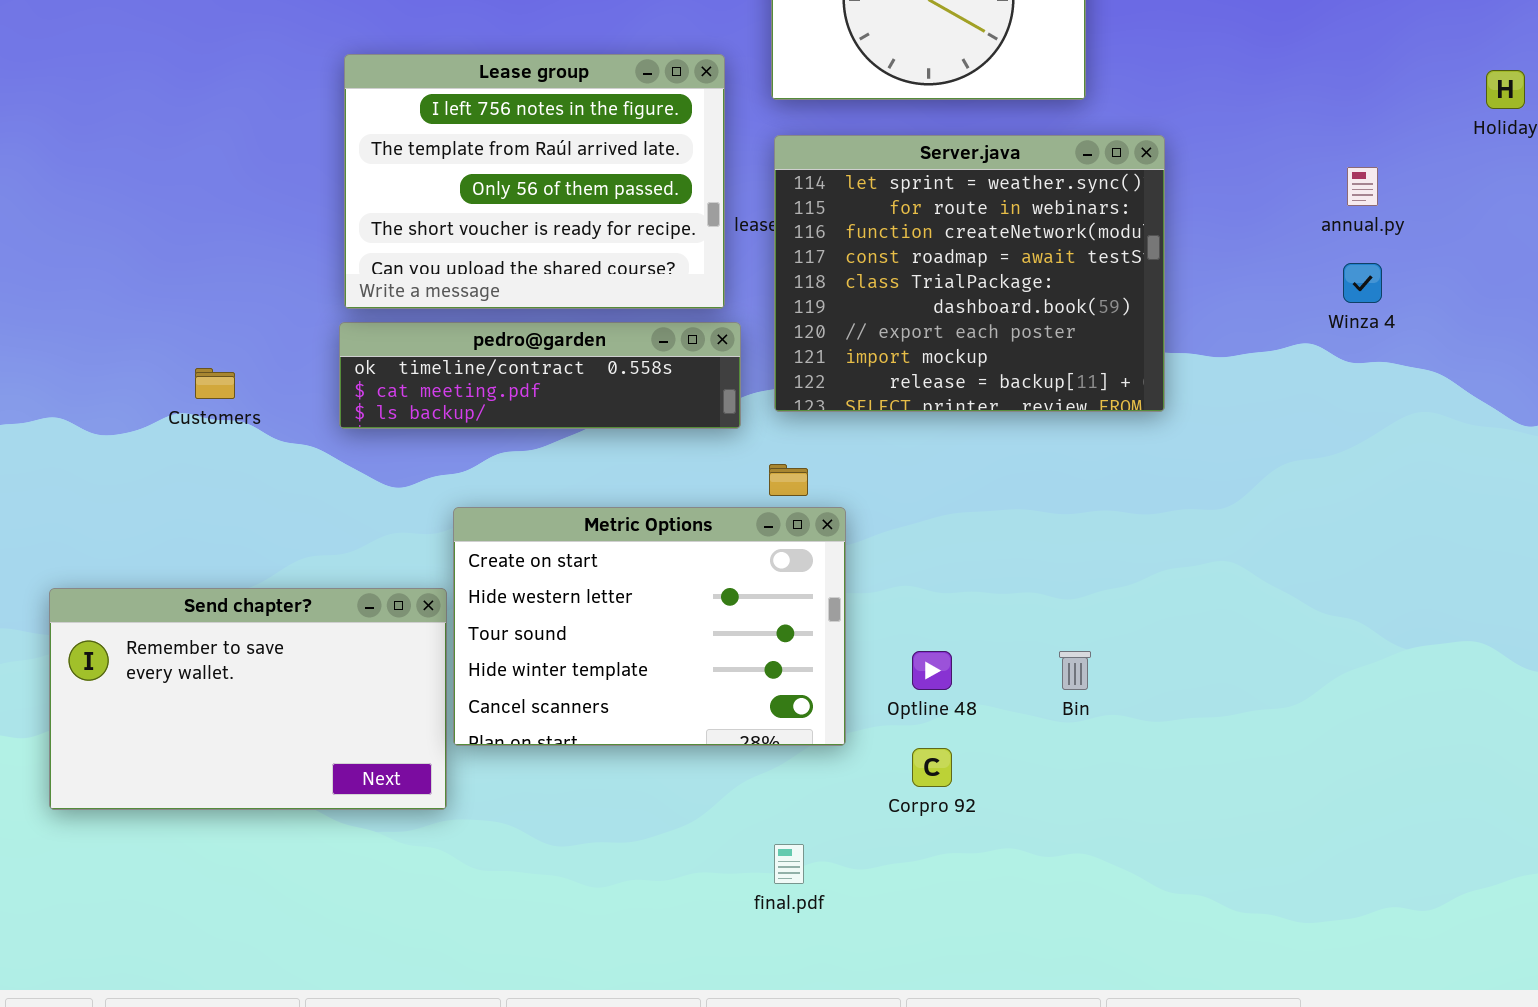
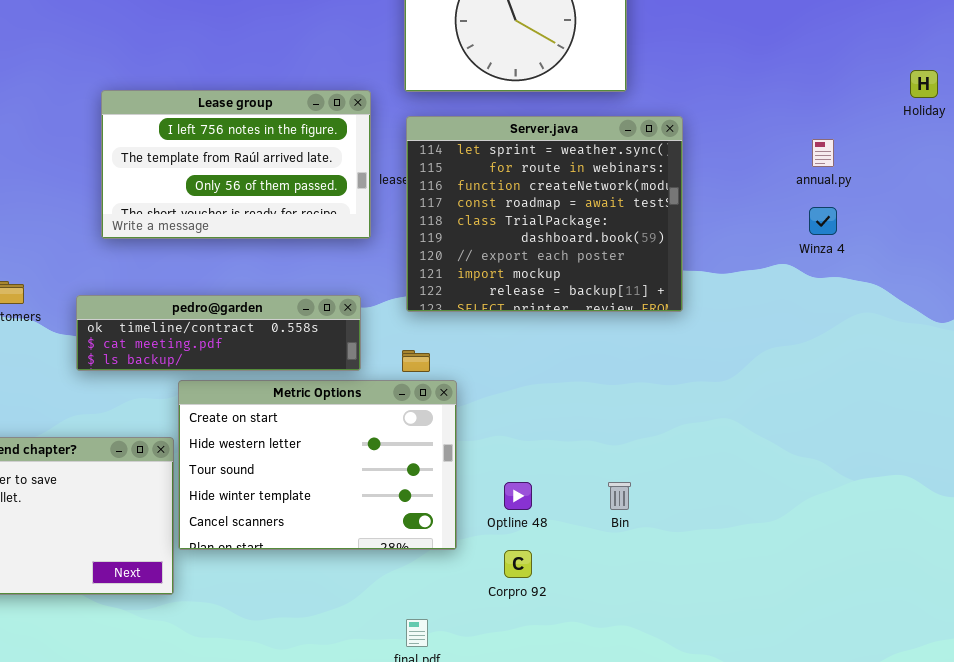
Lease group: [344,54,725,309] -> [101,90,371,239], resized
pedro@garden: [339,322,741,429] -> [76,295,361,371], moved

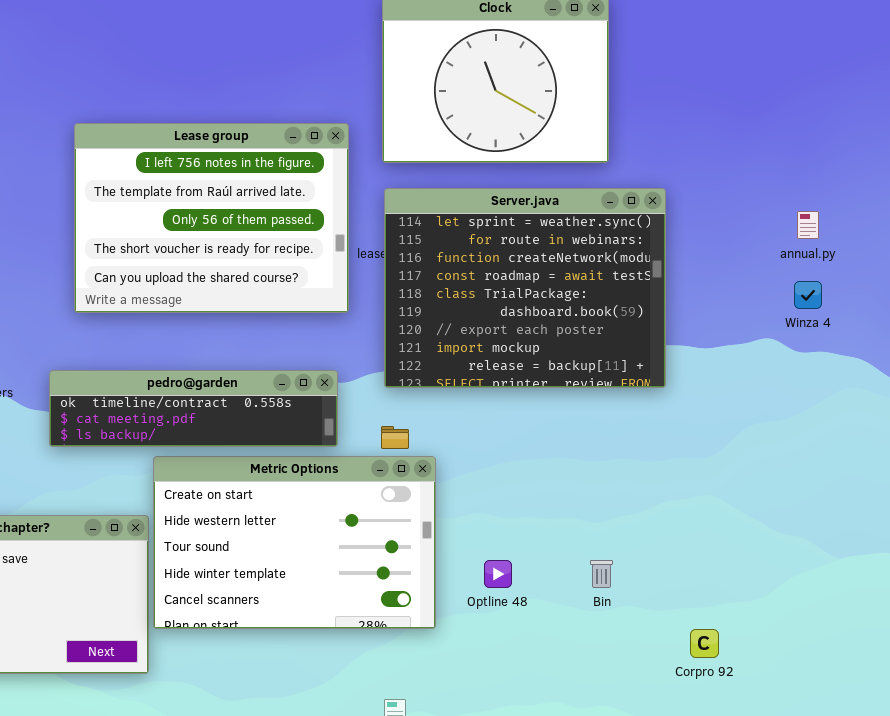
Lease group: [101,90,371,239] -> [74,123,349,313], resized
Corpro 92: [504,550,532,578] -> [690,629,719,658], moved

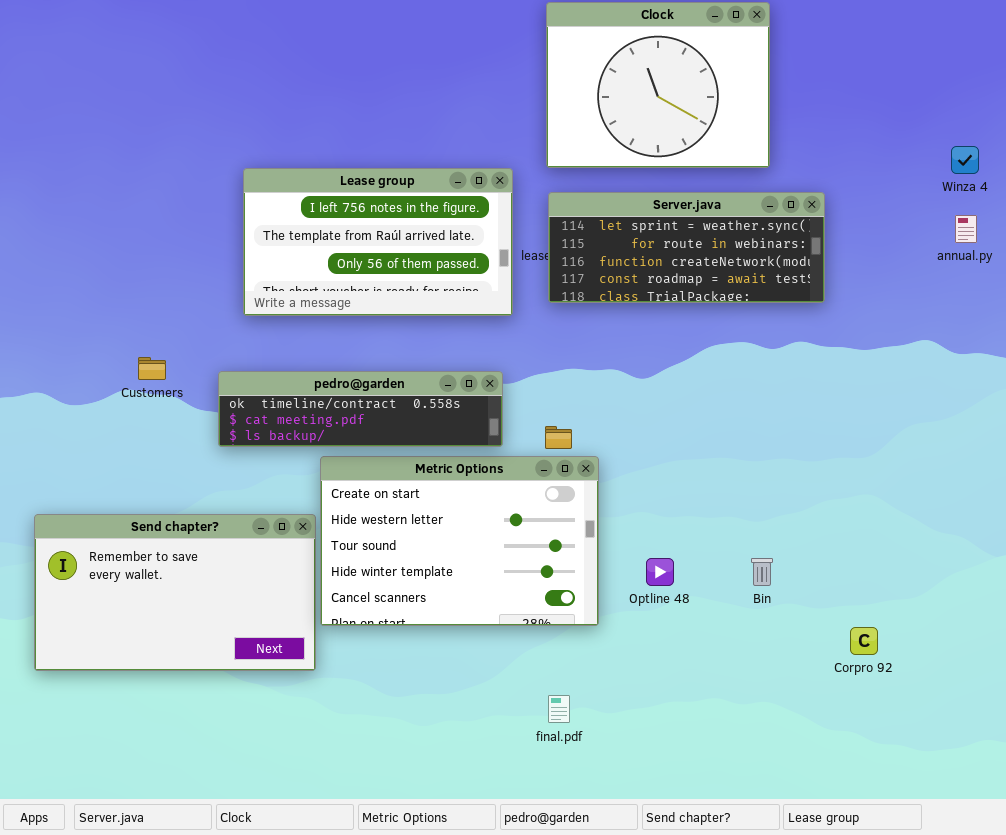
Lease group: [74,123,349,313] -> [243,168,513,316], resized
Server.java: [384,188,666,388] -> [548,192,825,303], resized
Winza 4: [794,281,822,309] -> [951,146,979,174], moved

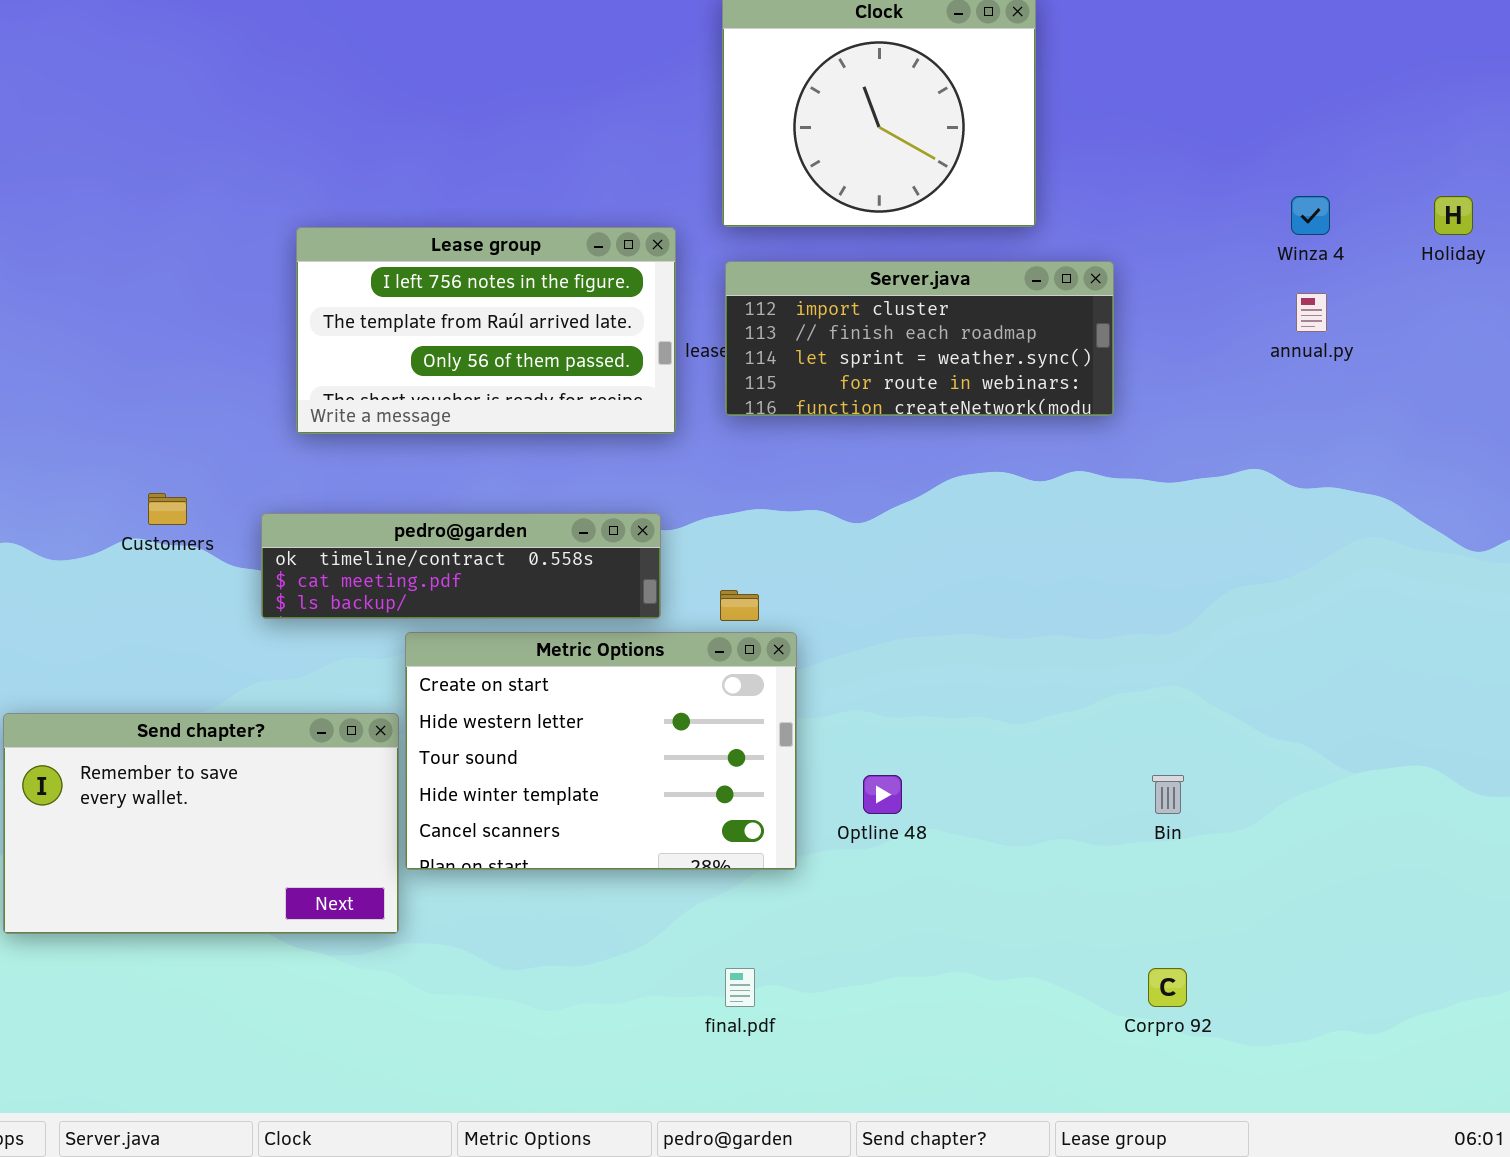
Server.java: [548,192,825,303] -> [725,261,1114,416], scrolled up 2 rows
Bin: [751,558,773,586] -> [1152,775,1184,814], moved
Corpro 92: [850,627,878,655] -> [1148,968,1187,1007], moved

